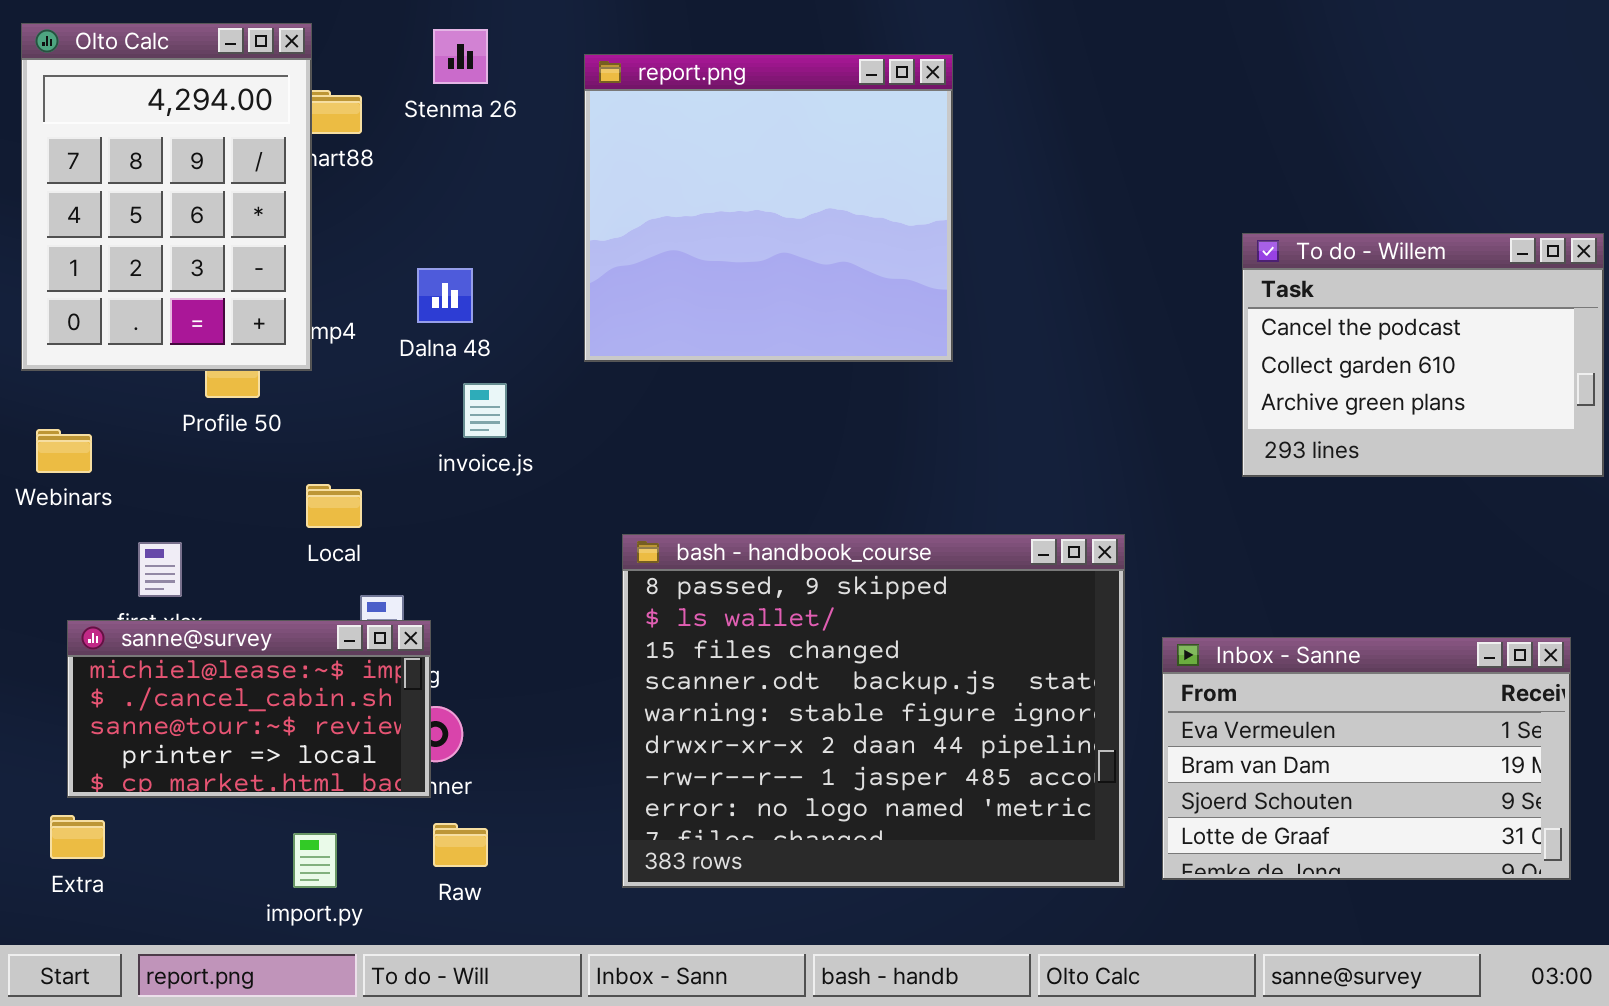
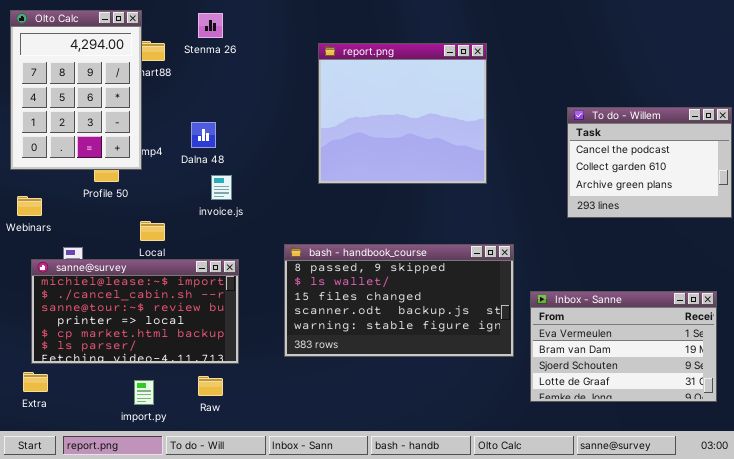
report.png: [584,54,953,362] -> [318,43,487,184], moved
bash - handbook_course: [622,534,1125,888] -> [284,244,514,357], resized
sanne@survey: [67,620,431,798] -> [31,259,239,364], resized

